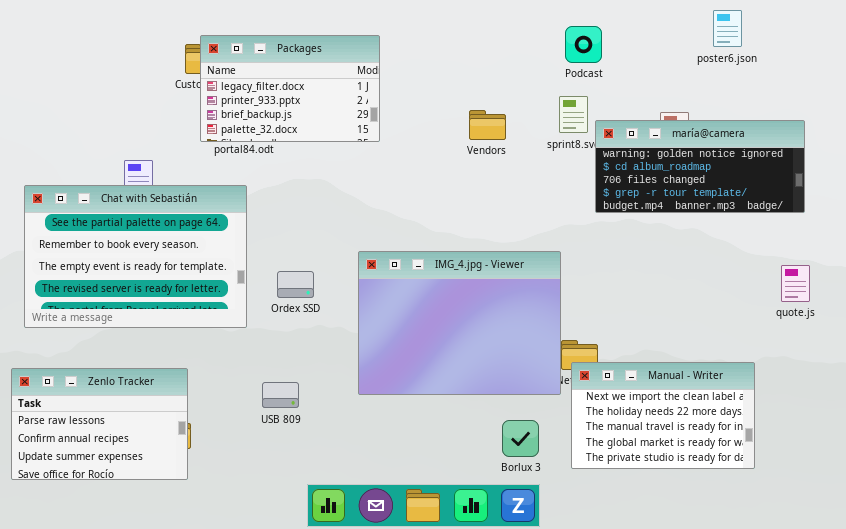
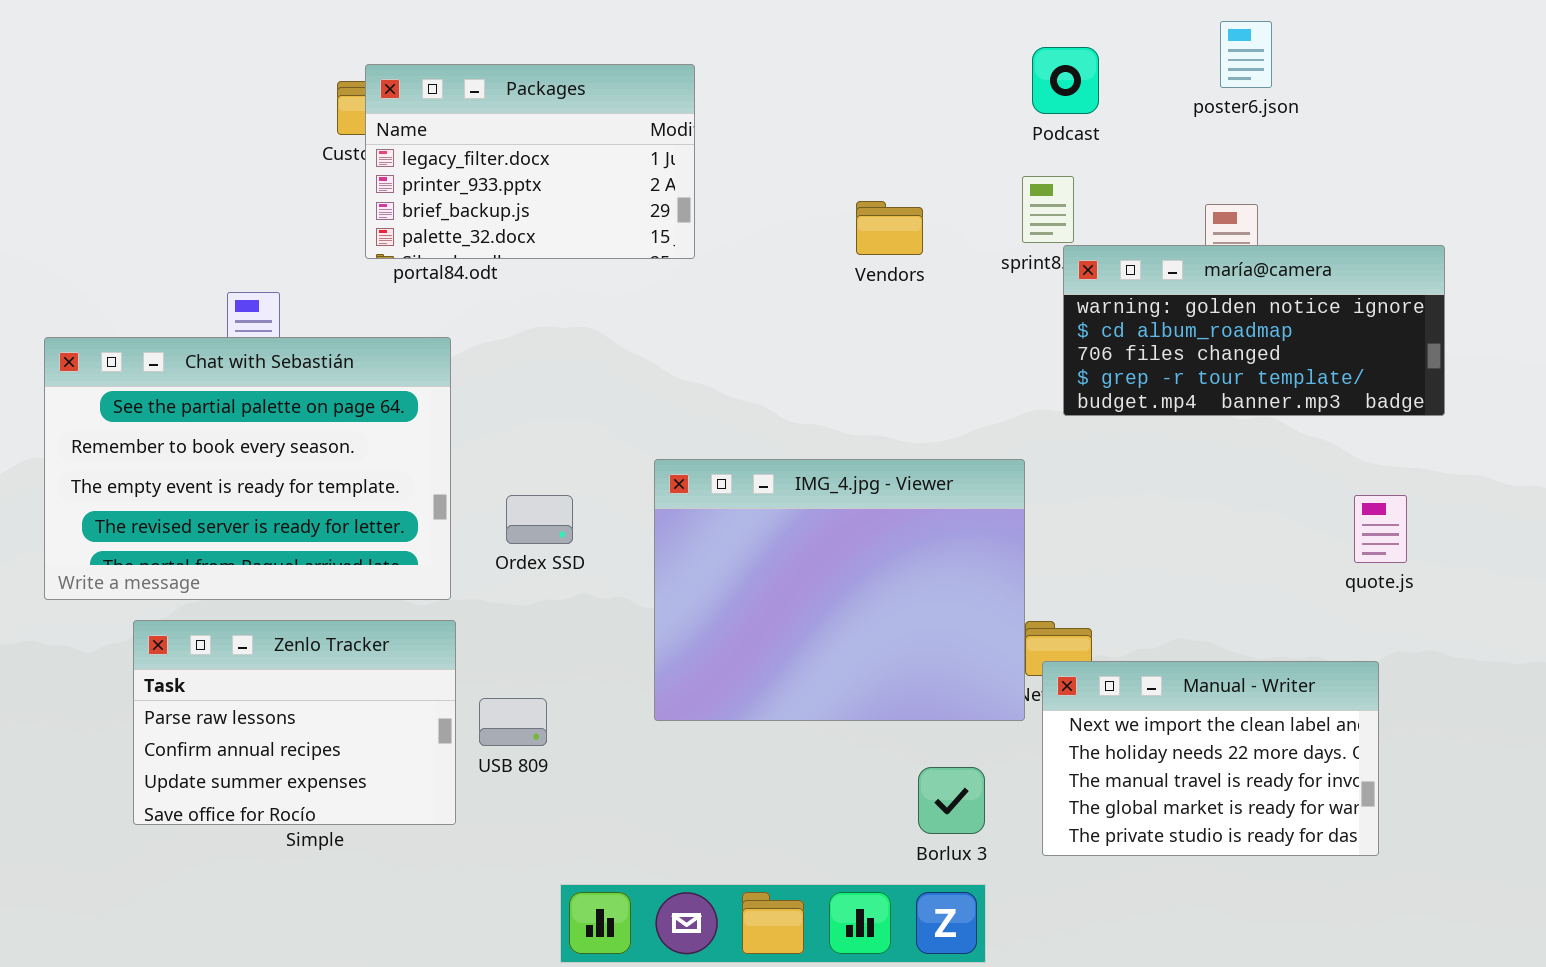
poster6.json: [713,10,742,47] -> [1220,21,1272,88], moved
maría@camera: [595,120,805,213] -> [1063,245,1445,416], moved
quote.js: [781,265,810,302] -> [1354,495,1407,563], moved
Zenlo Tracker: [11,368,188,480] -> [133,620,456,825], moved

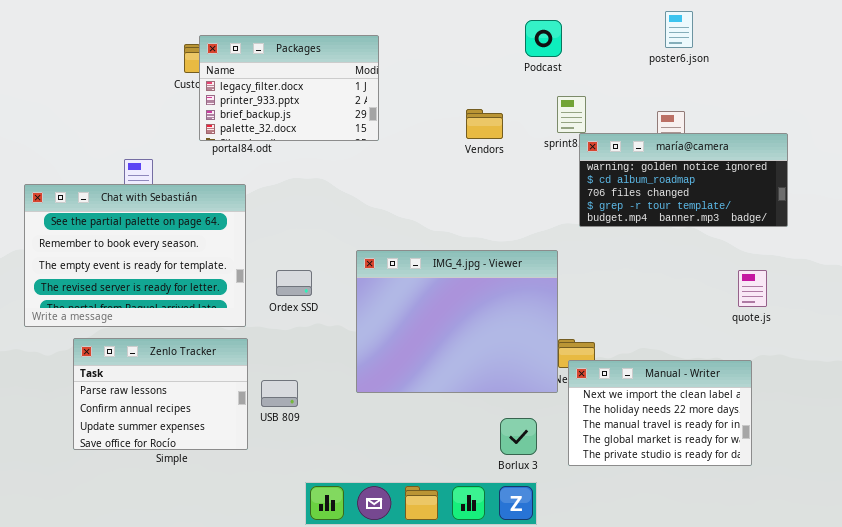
Podcast: [1032,47,1099,114] -> [525,20,562,57], moved

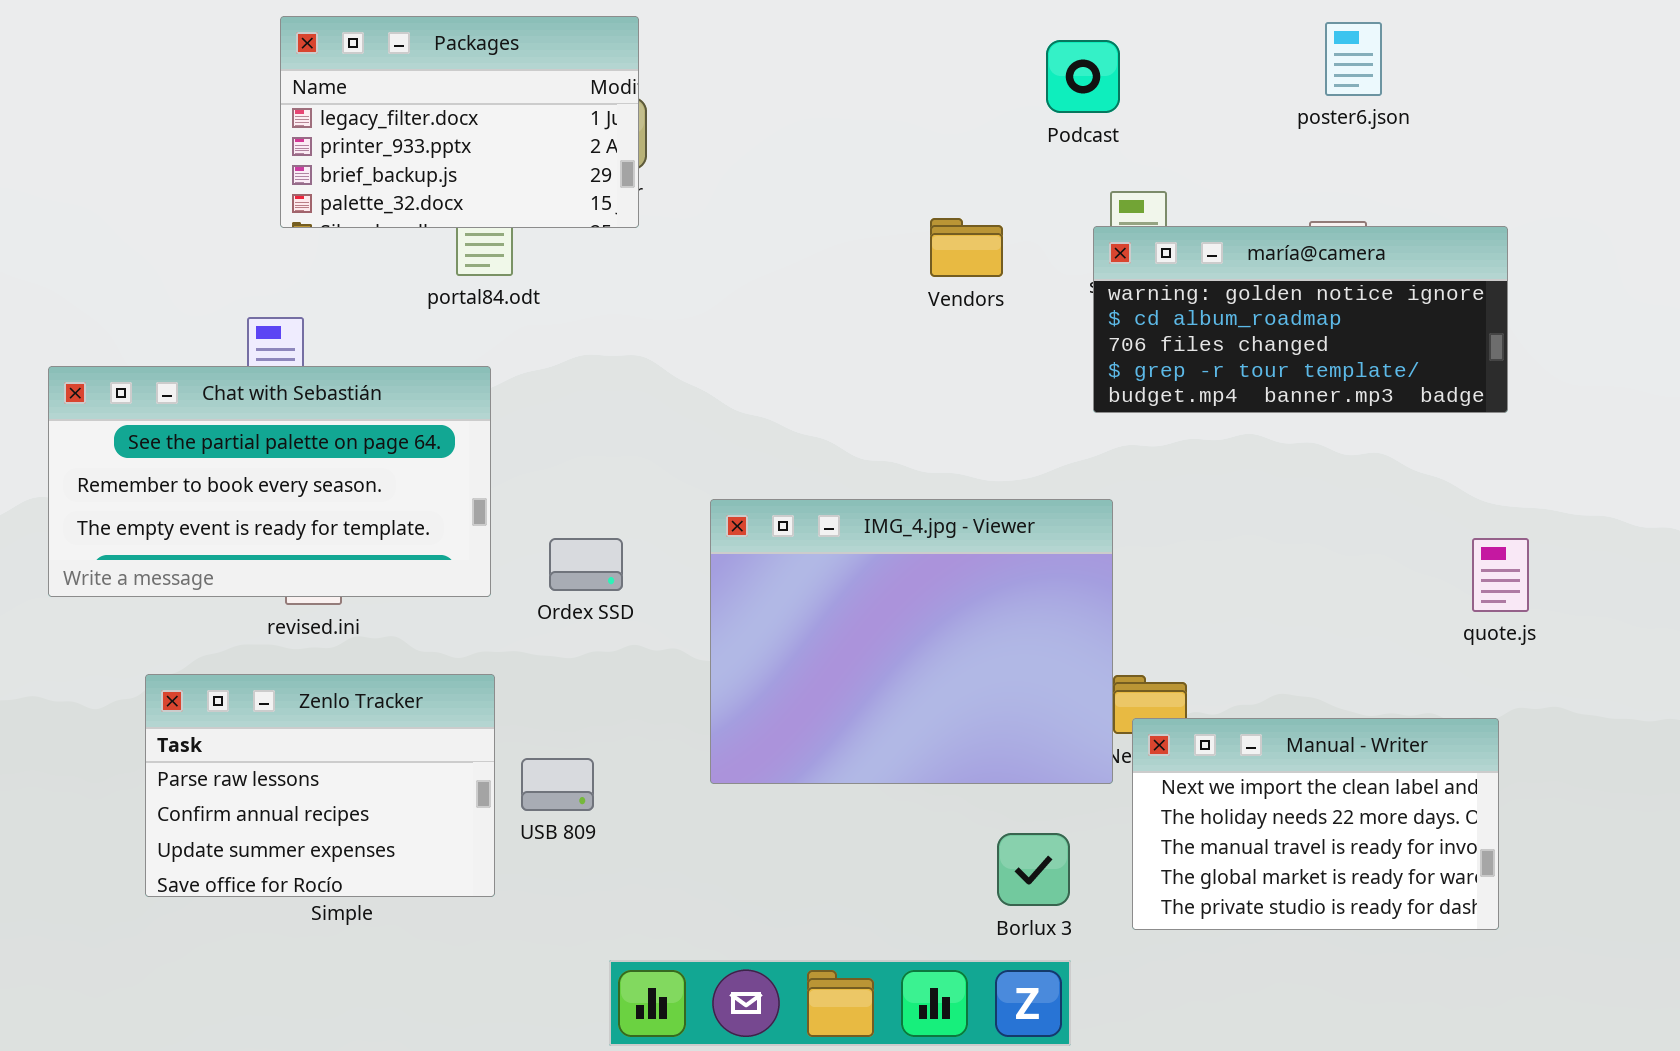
Packages: [199,35,379,141] -> [280,16,639,228], moved
maría@camera: [579,133,788,227] -> [1093,226,1508,413], moved
Chat with Sebastián: [24,184,246,327] -> [48,366,491,597], resized

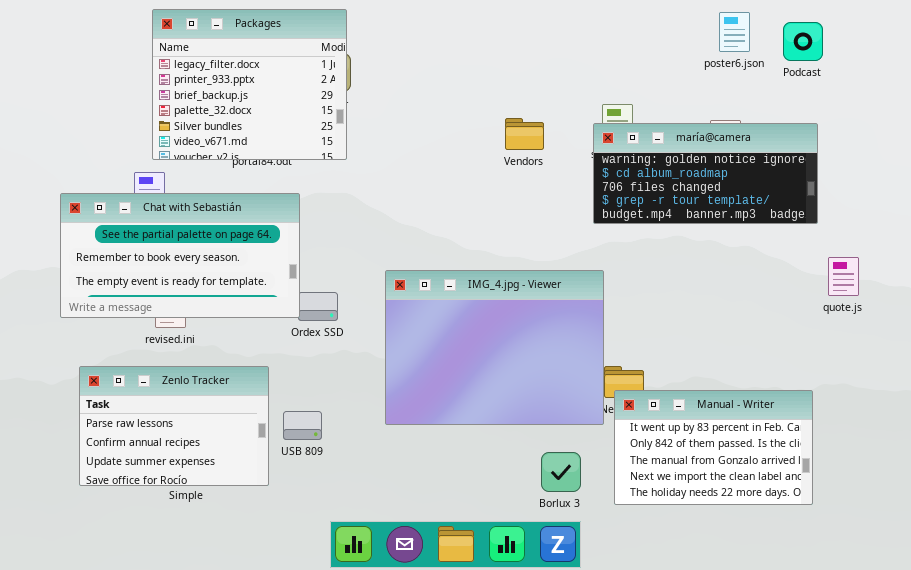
Packages: [280,16,639,228] -> [152,9,347,160], resized
Podcast: [1046,40,1120,113] -> [783,22,823,61], moved
Chat with Sebastián: [48,366,491,597] -> [60,193,300,318], moved
quote.js: [1472,538,1529,612] -> [828,257,859,296], moved
Manual - Writer: [1132,718,1499,930] -> [614,390,813,505], scrolled up 3 rows

